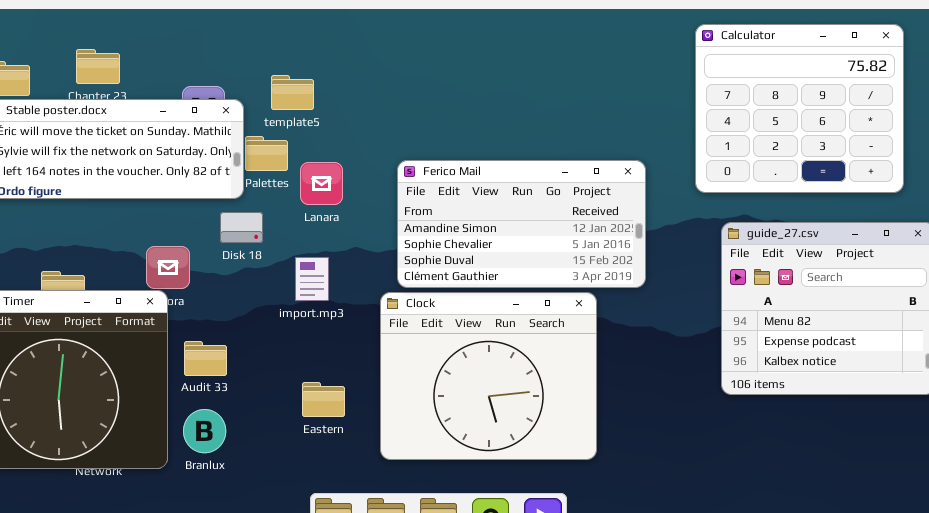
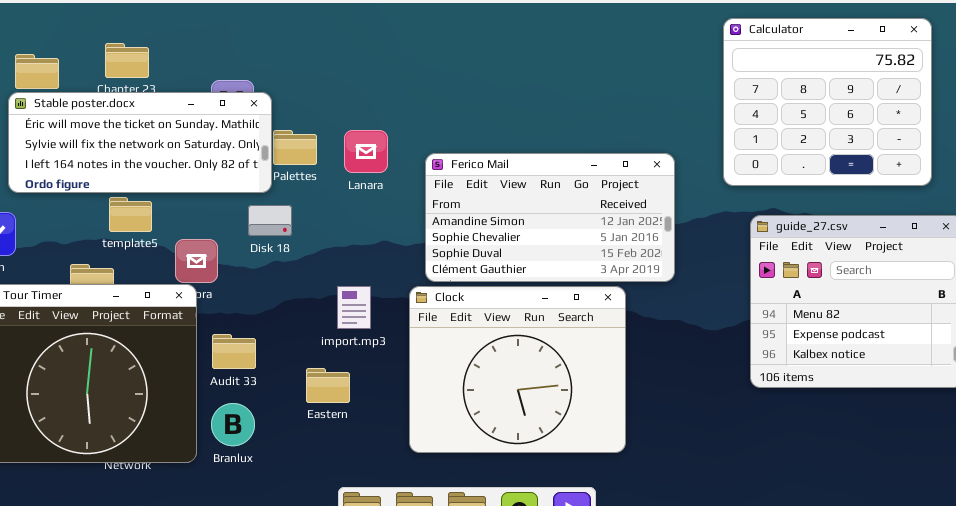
template5: [271,75,314,110] -> [109,197,152,232], moved
Lanara: [300,162,343,205] -> [344,130,388,173], moved
import.mp3: [295,257,329,301] -> [337,286,371,329], moved
Eastern: [302,382,345,417] -> [306,368,350,403], moved

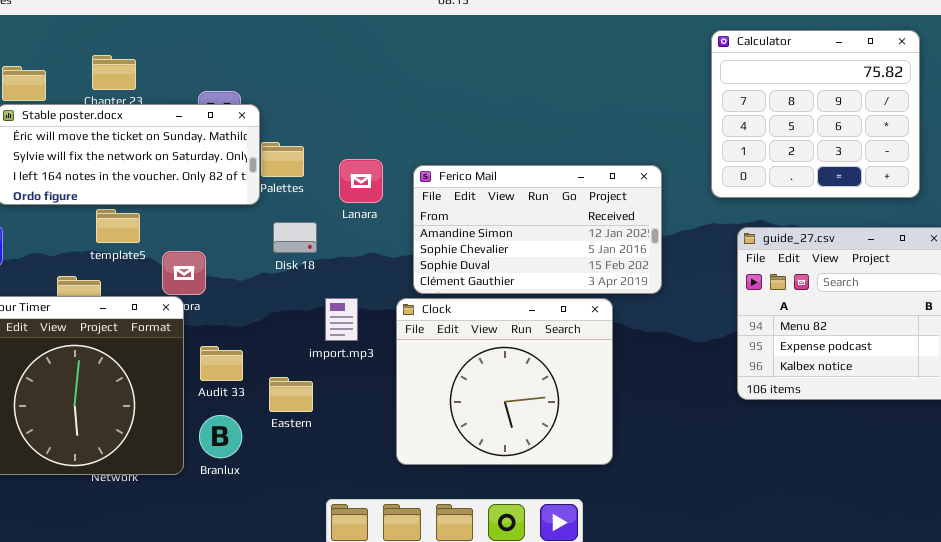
Lanara: [344,130,388,173] -> [339,159,383,203], moved
Disk 18: [248,205,292,236] -> [273,222,317,253], moved
Eastern: [306,368,350,403] -> [269,377,313,412], moved

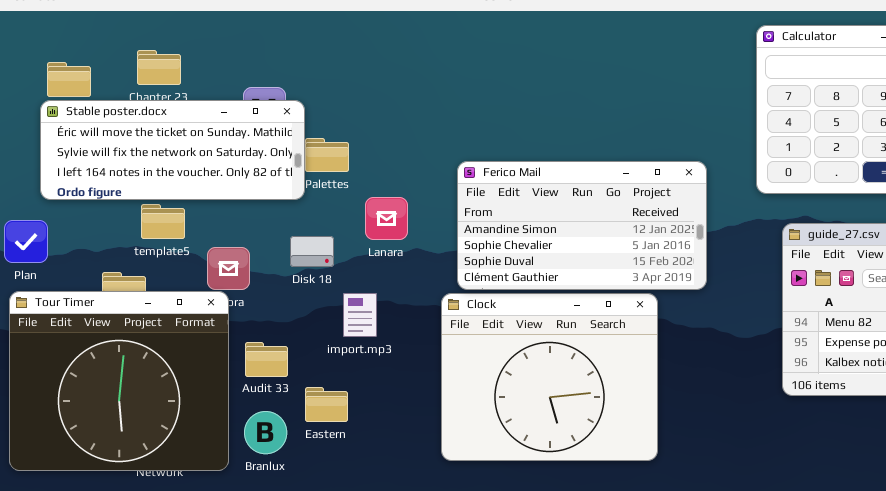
Lanara: [339,159,383,203] -> [365,197,408,240], moved
Disk 18: [273,222,317,253] -> [290,236,334,267], moved
import.mp3: [325,298,358,341] -> [343,293,377,337], moved
Eastern: [269,377,313,412] -> [305,387,348,422], moved

